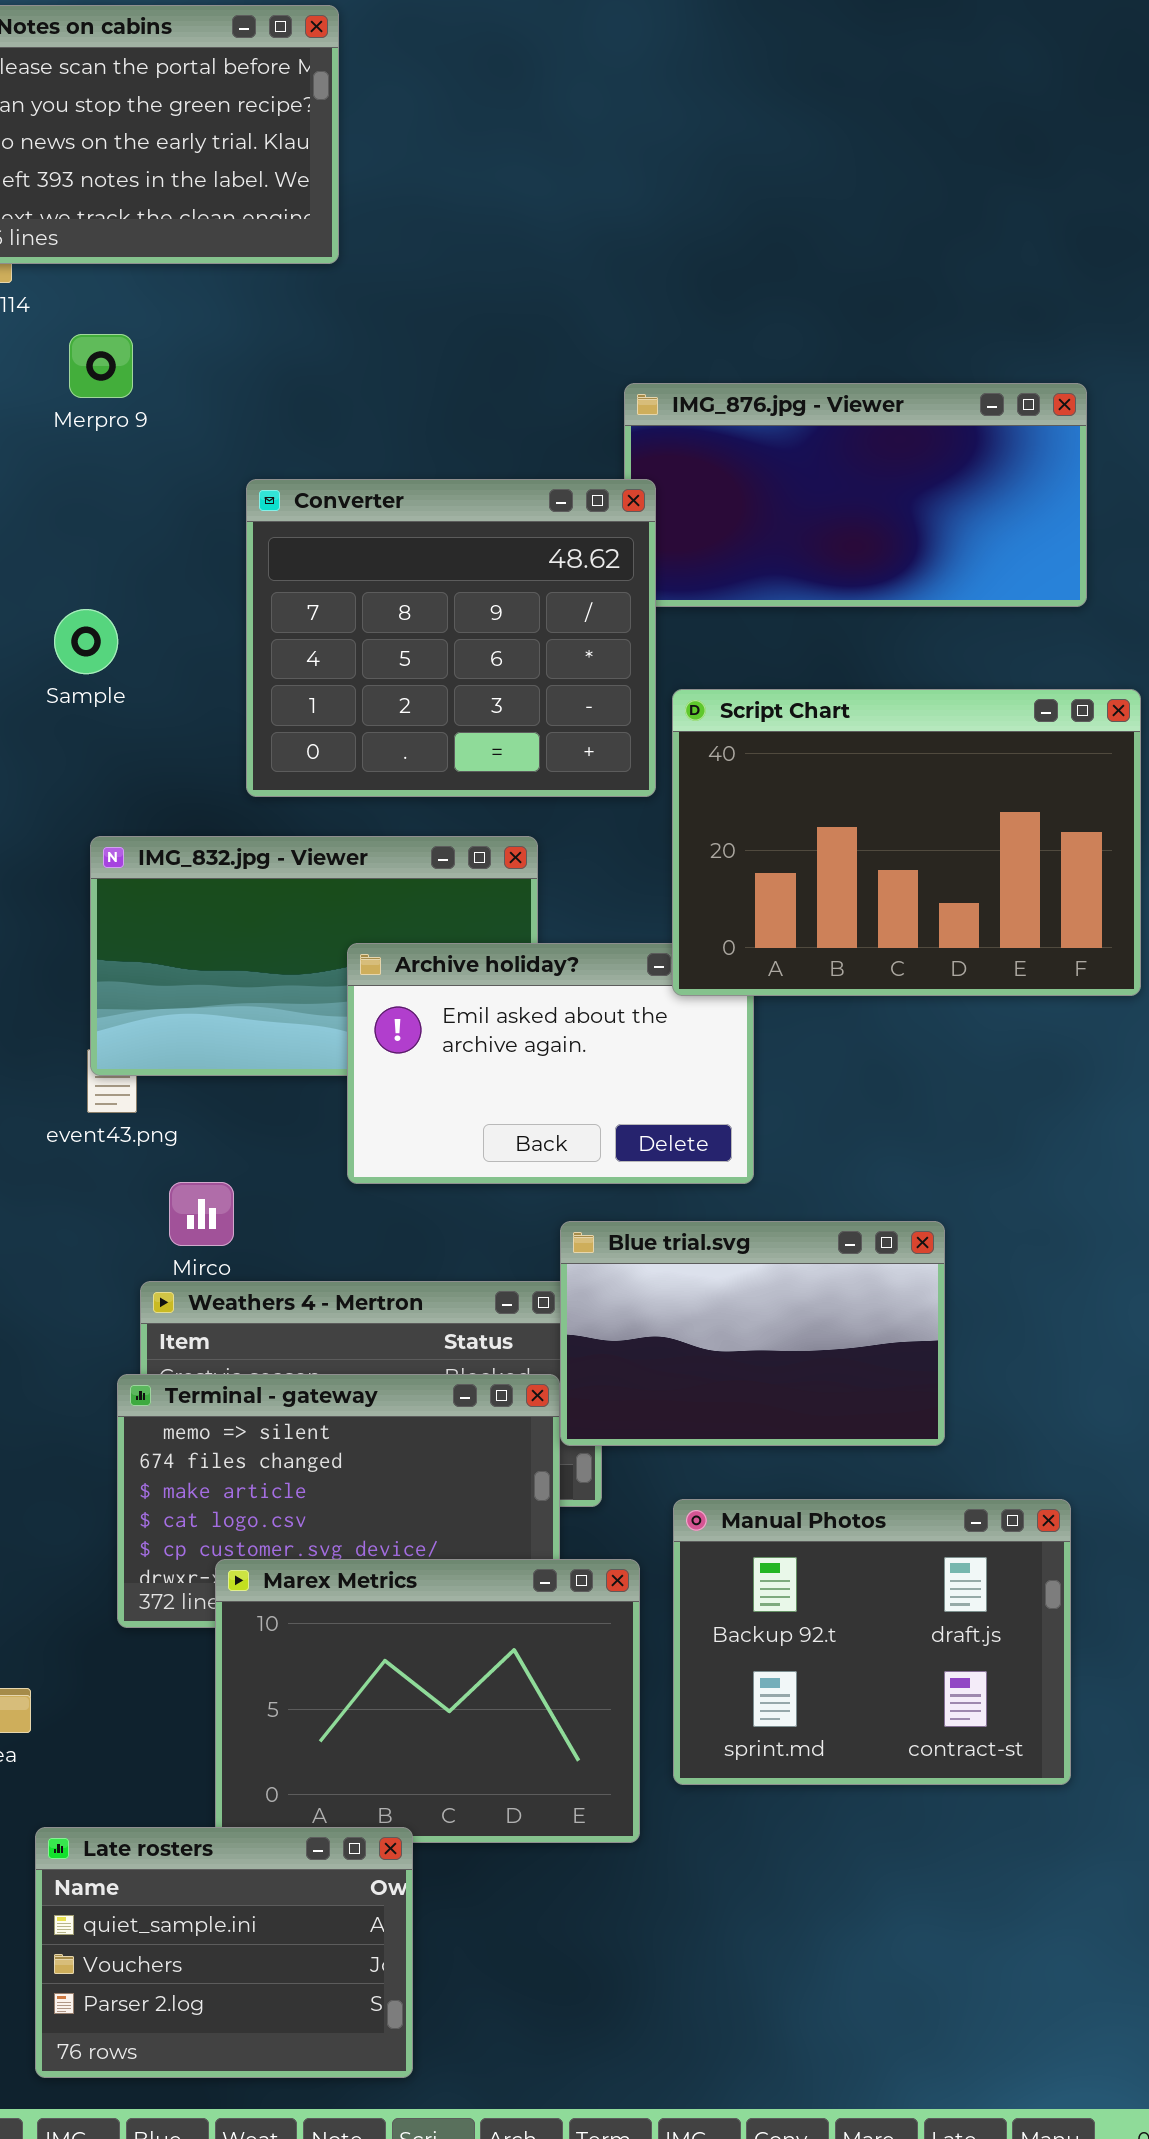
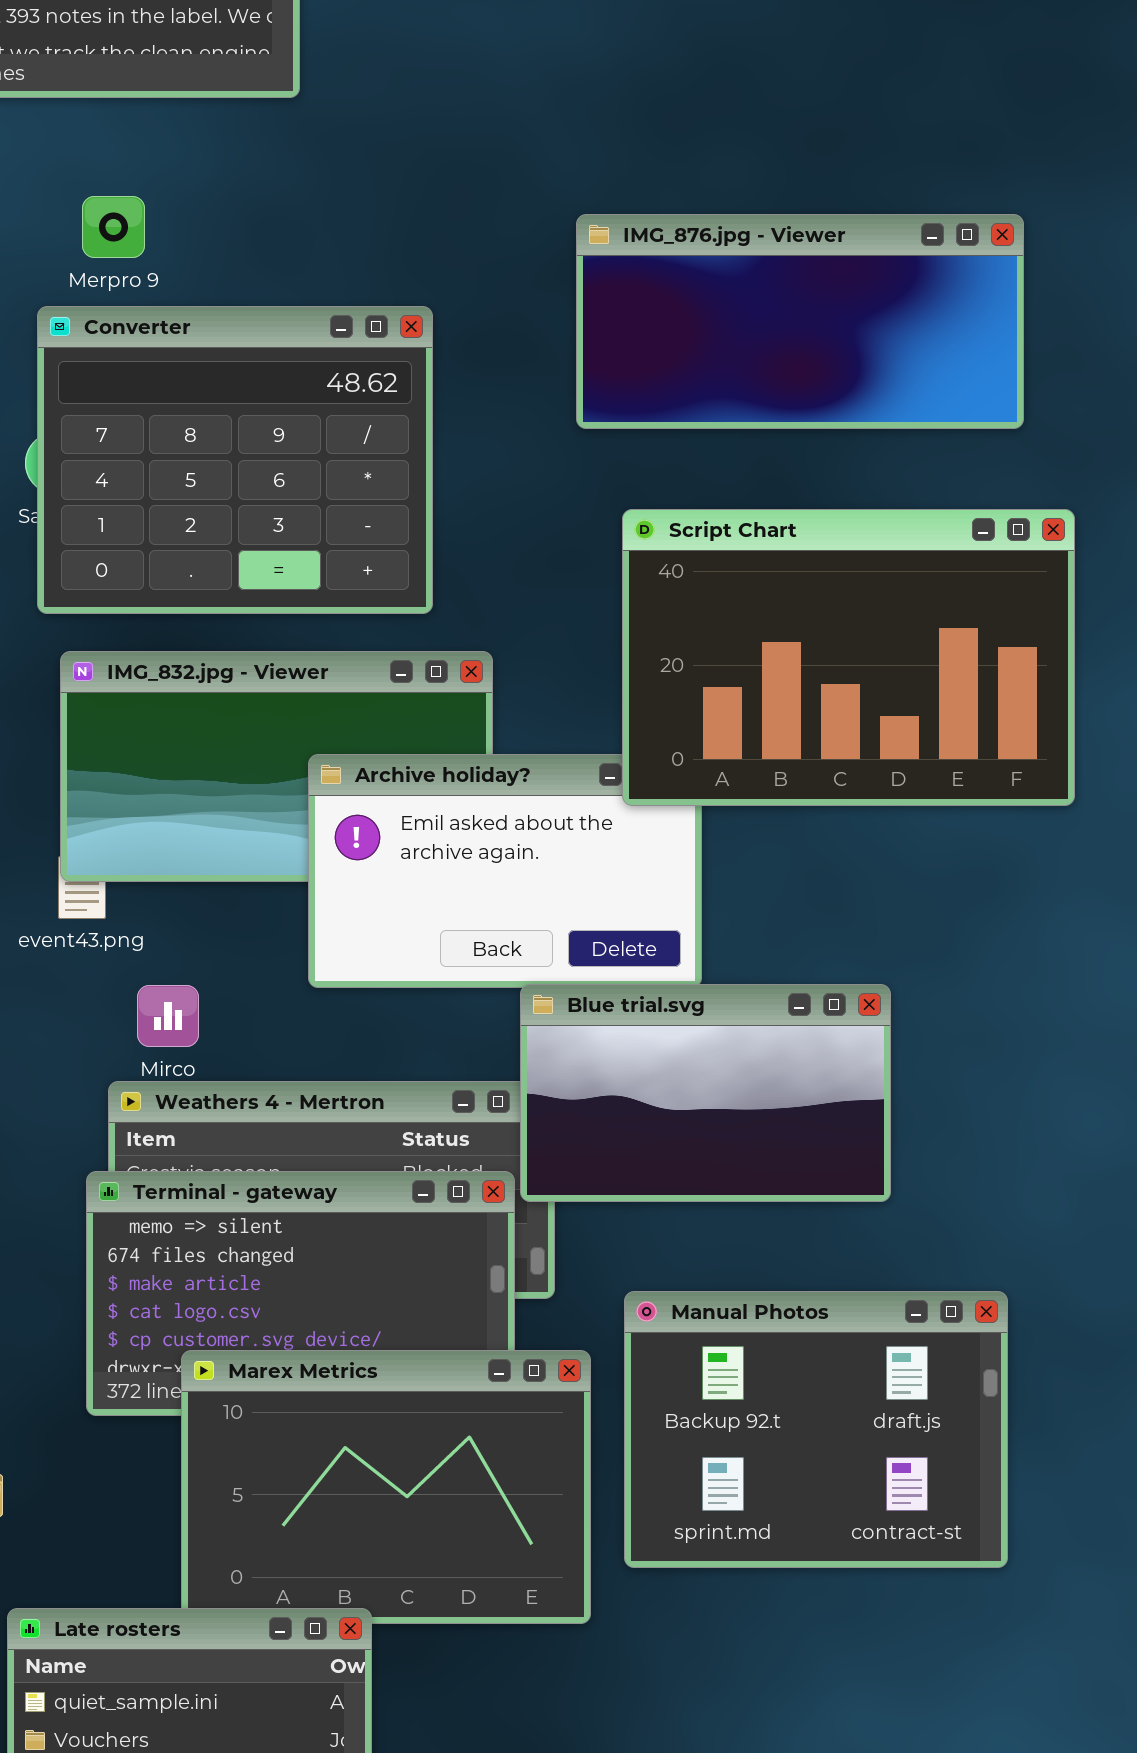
Merpro 9: [69,334,133,398] -> [82,196,145,258], moved
Converter: [246,479,656,797] -> [37,306,433,614], moved
Blue trial.svg: [560,1221,945,1446] -> [520,984,891,1202], moved

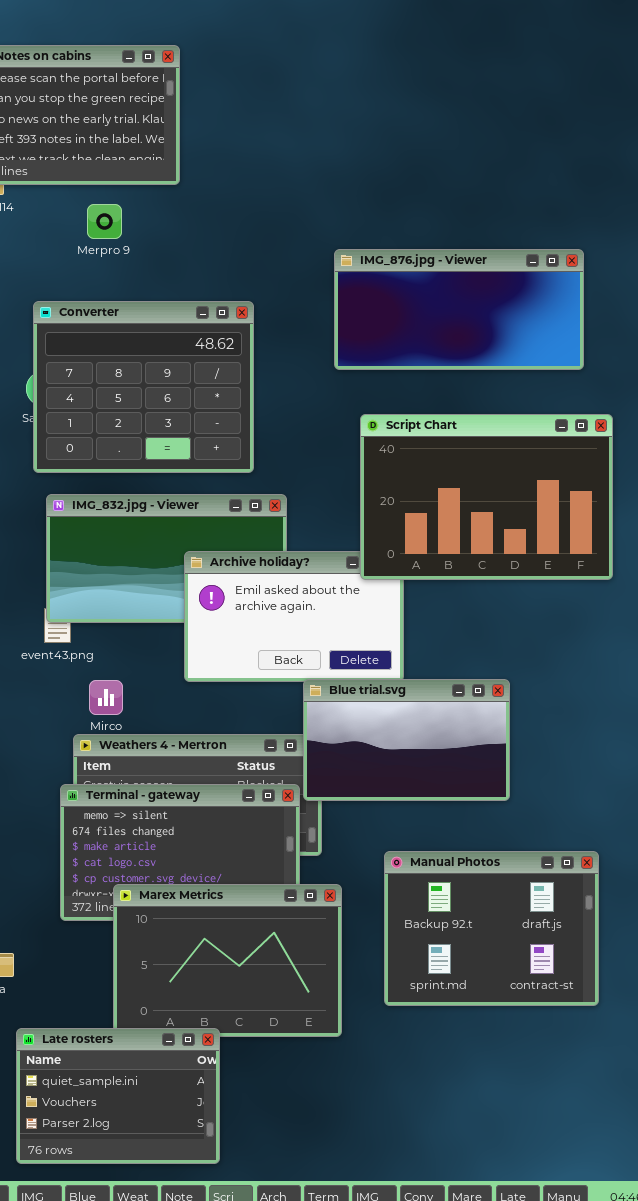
Merpro 9: [82,196,145,258] -> [87,204,122,239], moved
Manual Photos: [624,1291,1008,1568] -> [384,851,599,1006], moved

